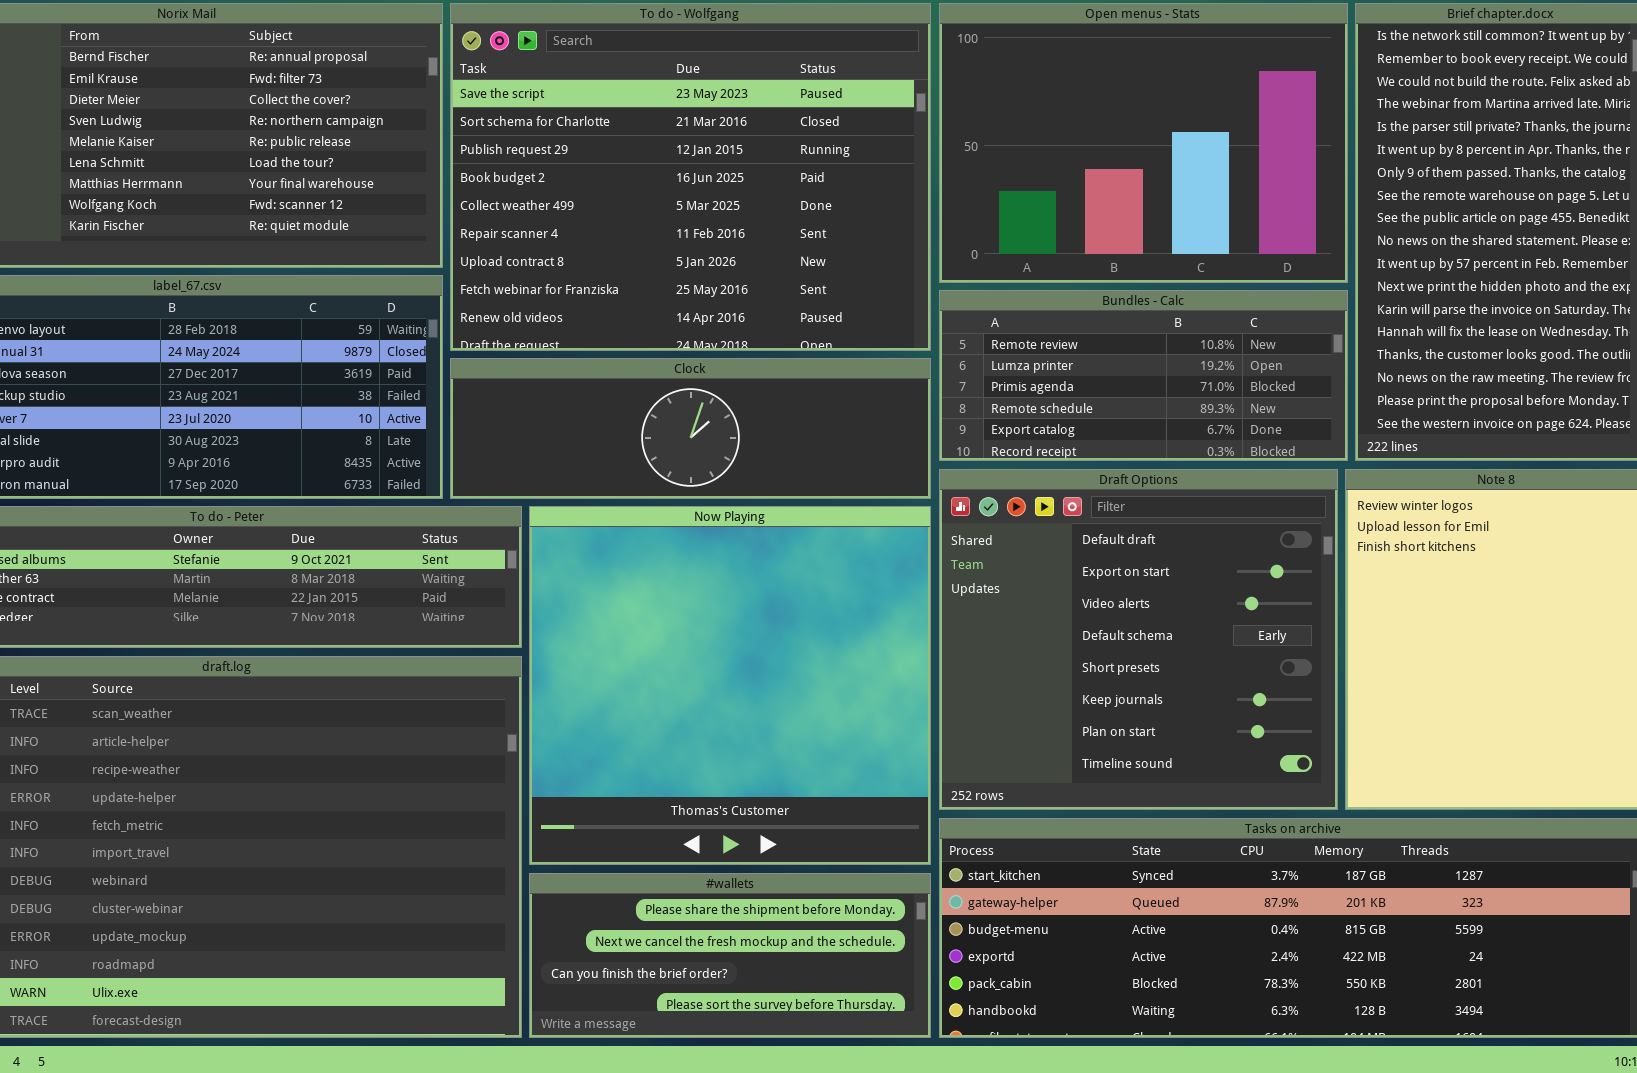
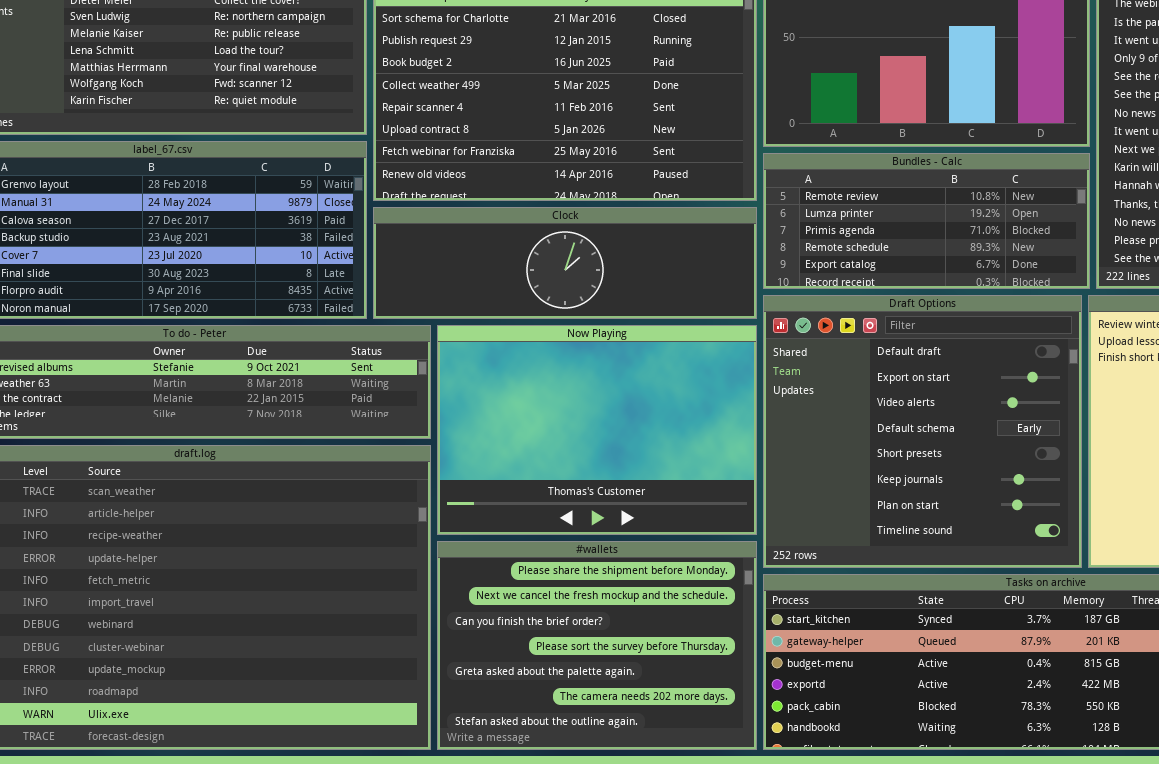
Now Playing: [529,506,931,865] -> [437,325,757,535], resized
#wallets: [529,873,931,1038] -> [437,541,757,750], resized

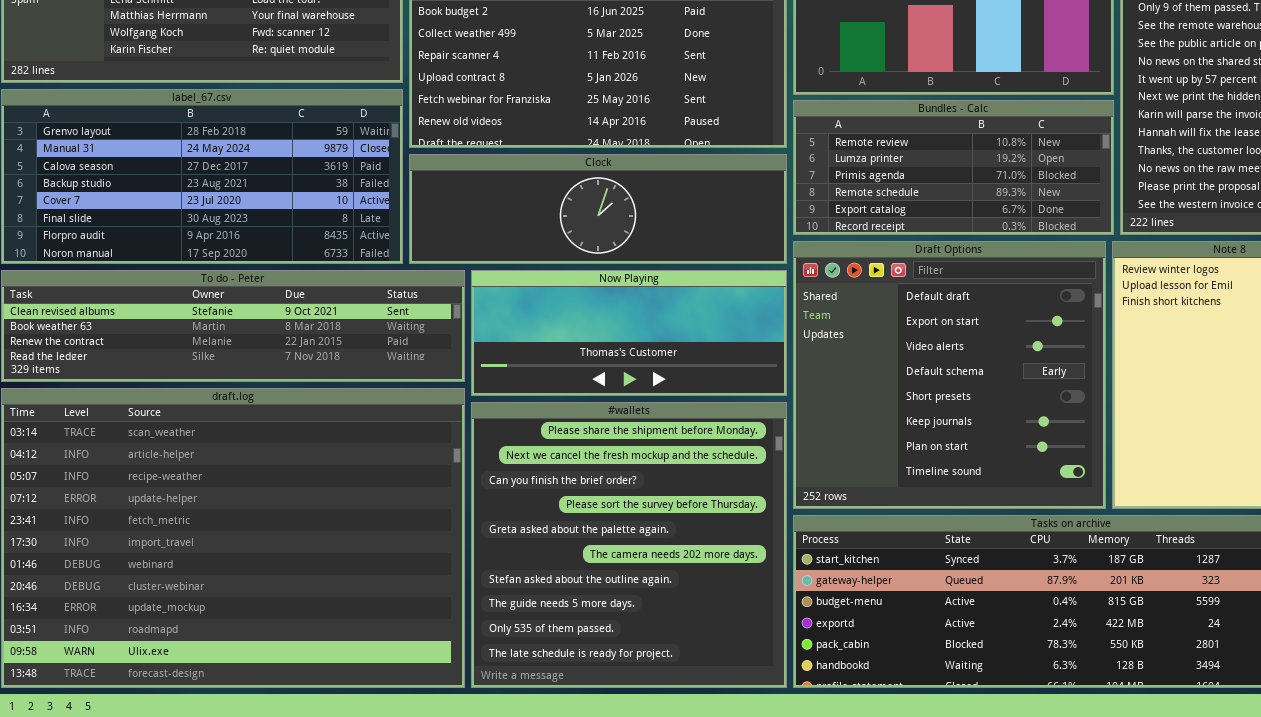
Now Playing: [437,325,757,535] -> [471,270,787,396], resized
#wallets: [437,541,757,750] -> [471,402,787,688], resized

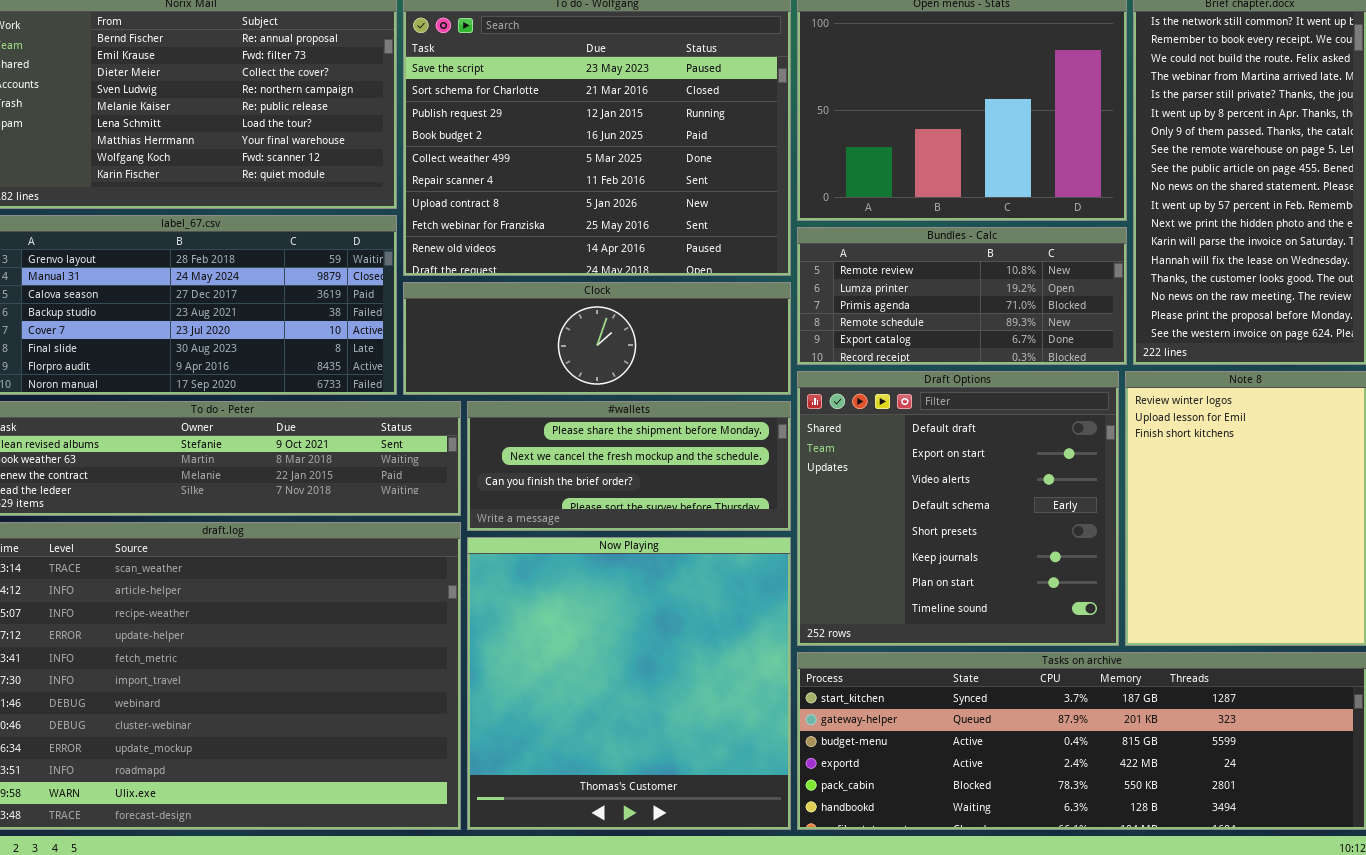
Now Playing: [471,270,787,396] -> [467,537,791,830], moved, resized
#wallets: [471,402,787,688] -> [467,401,791,531], moved, resized

